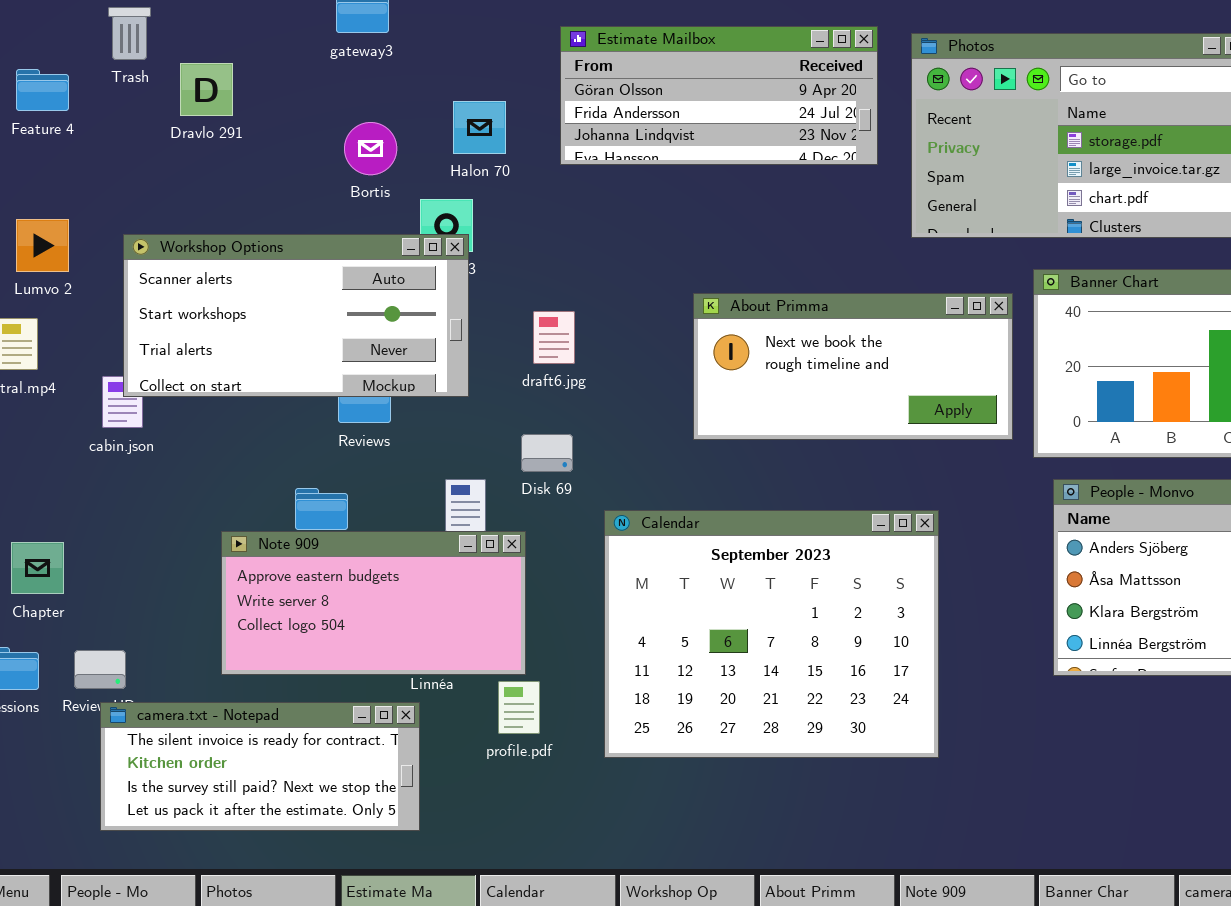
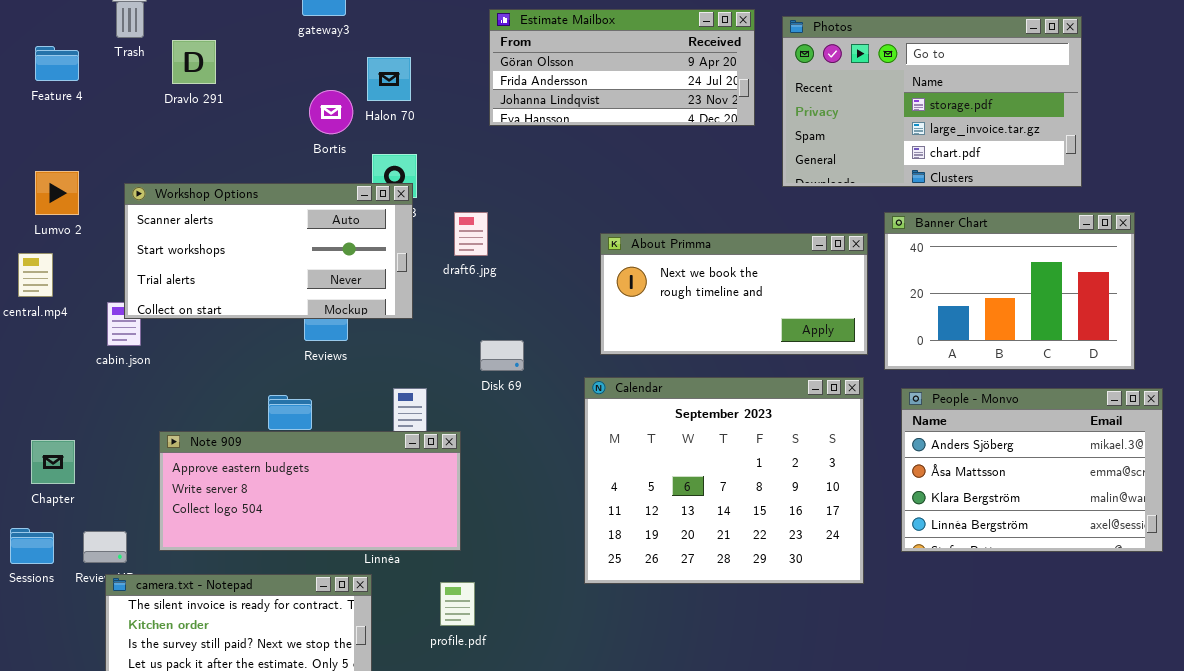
Halon 70: [453,101,506,154] -> [367,57,411,101], moved
draft6.jpg: [533,311,575,364] -> [454,212,488,256], moved
Disk 69: [521,434,573,472] -> [480,340,524,371], moved
Calendar: [604,510,939,758] -> [584,377,864,584], moved
Note 909: [221,531,526,675] -> [159,431,461,551], resized
profile.pdf: [498,681,540,734] -> [440,582,475,626], moved

